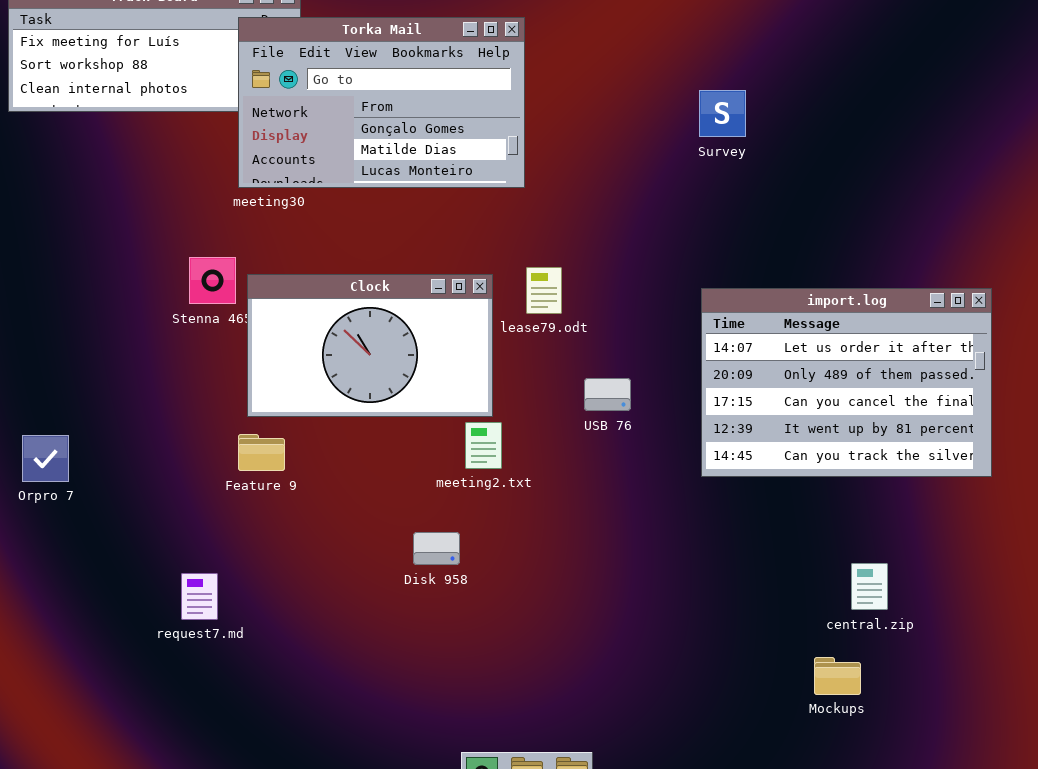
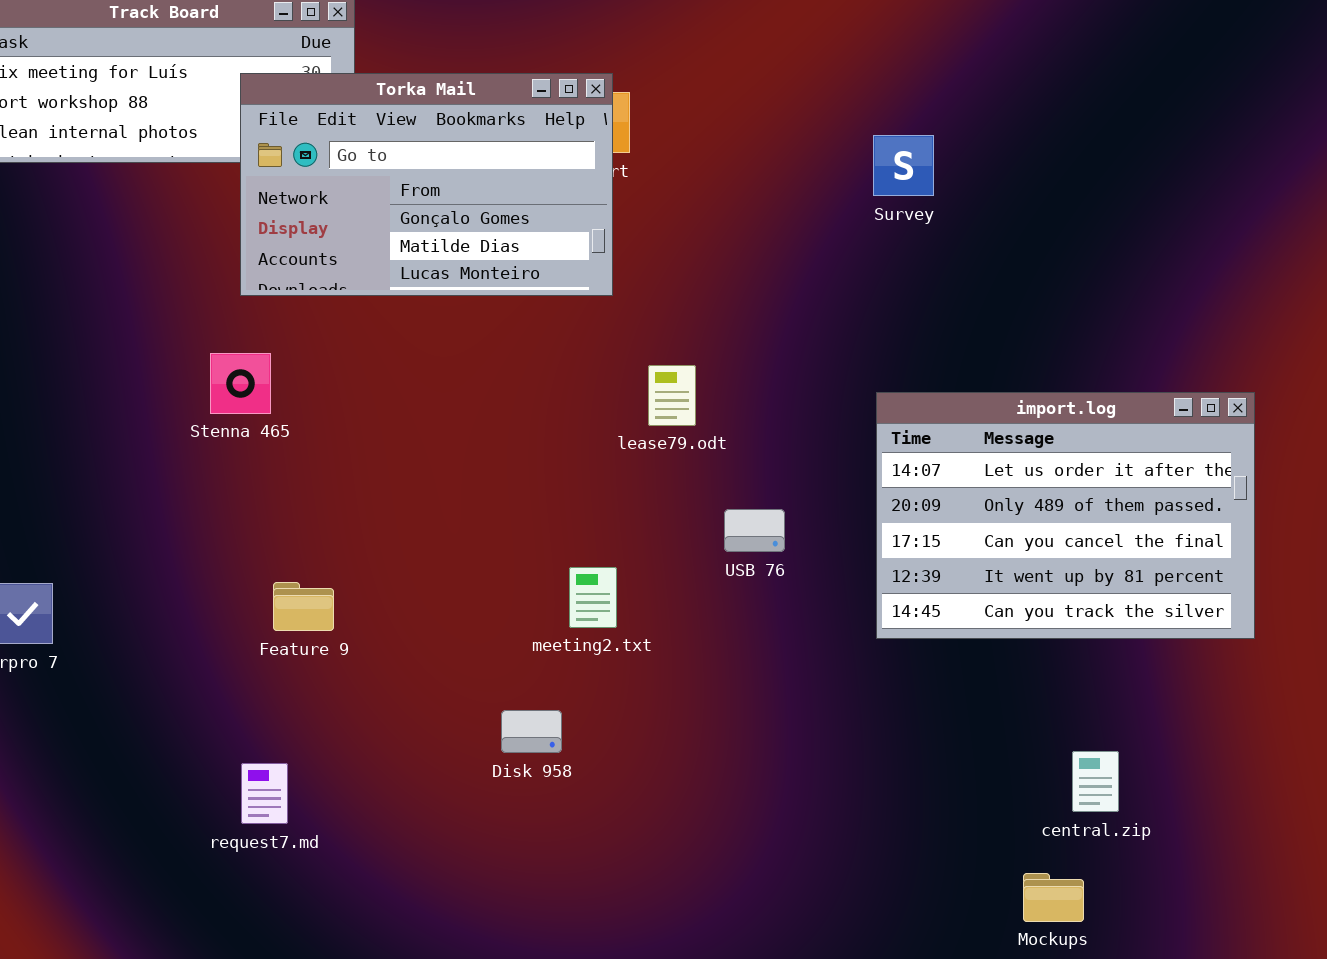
Torka Mail: [238,17,525,188] -> [240,73,613,296], moved
Clock: [247,274,493,417] -> none, closed
request7.md: [181,573,218,620] -> [241,763,288,824], moved

